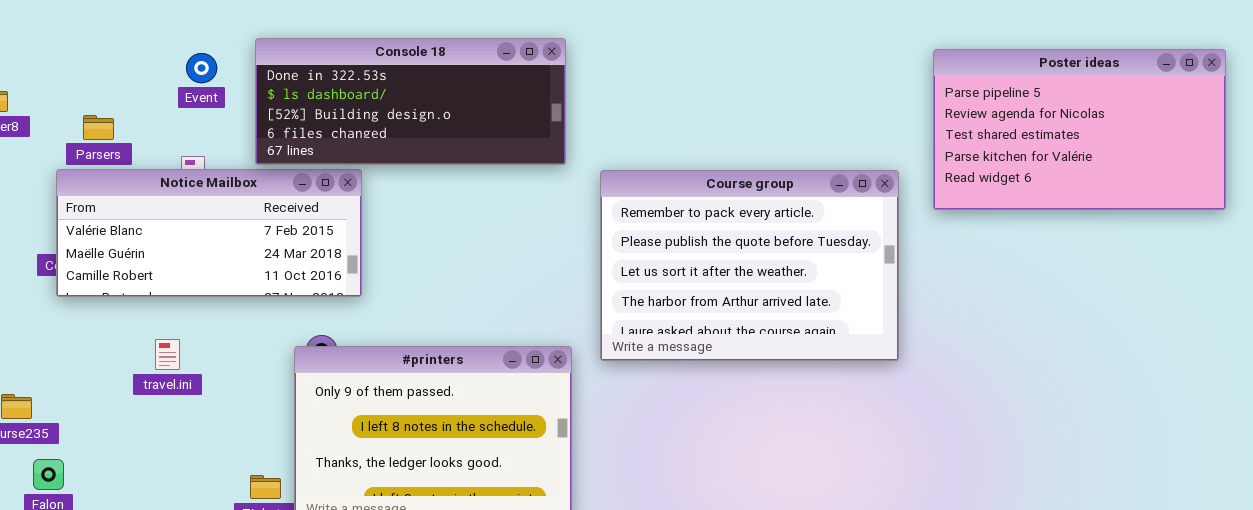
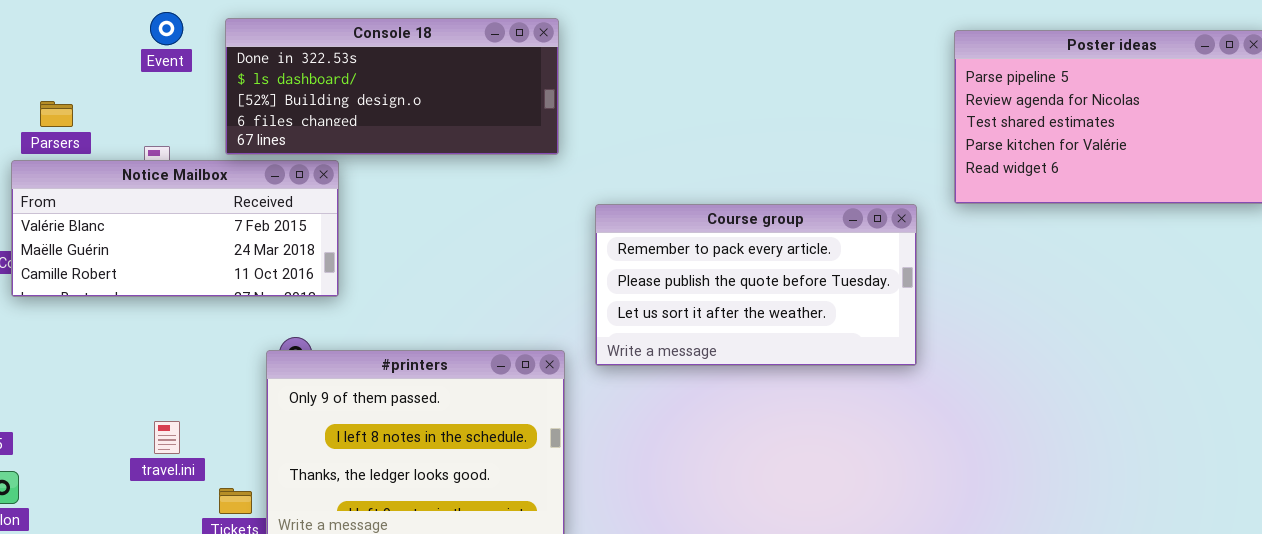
Event: [186,53,217,83] -> [150,12,183,45], moved
Course group: [600,170,899,361] -> [595,204,917,366], resized
travel.ini: [155,339,180,370] -> [154,421,180,454], moved

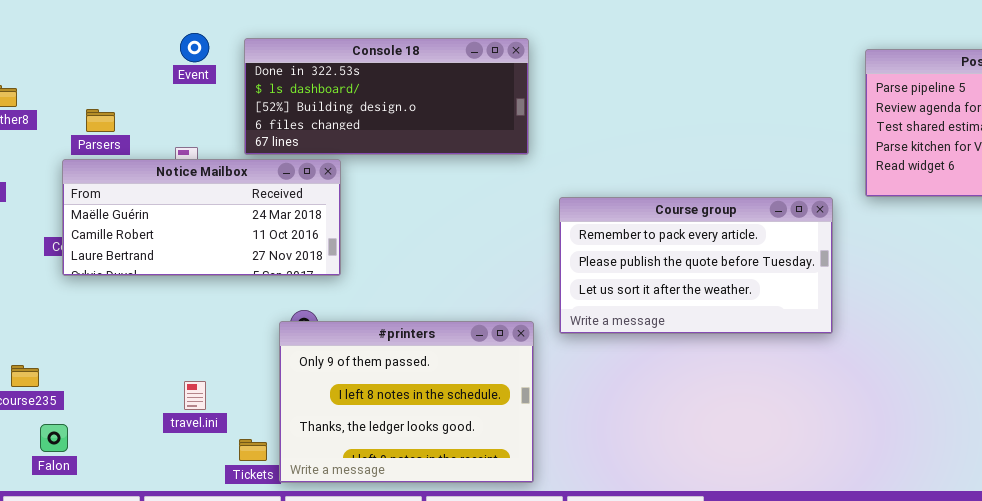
Notice Mailbox: [11,160,339,297] -> [62,159,341,276], scrolled down 1 row

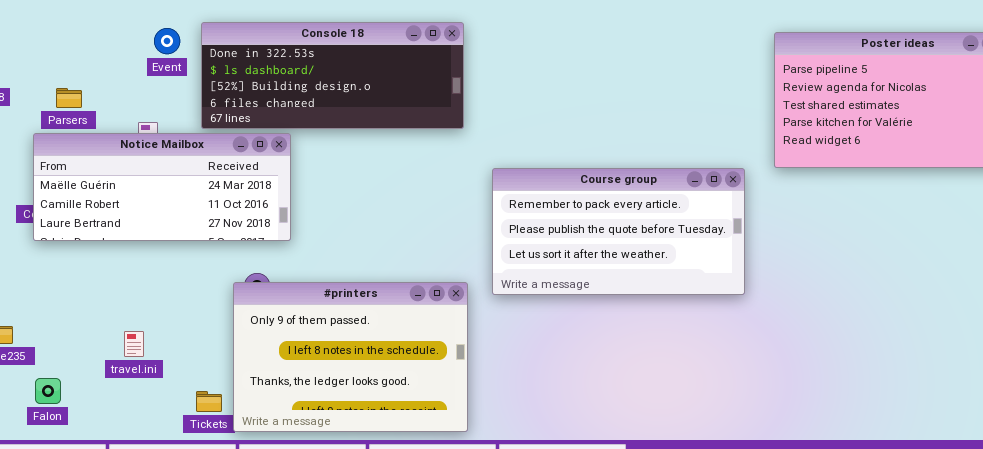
Event: [180,33,209,62] -> [154,28,180,54], moved
travel.ini: [184,381,206,410] -> [124,331,144,357], moved
Falon: [40,424,68,452] -> [35,378,61,404], moved

